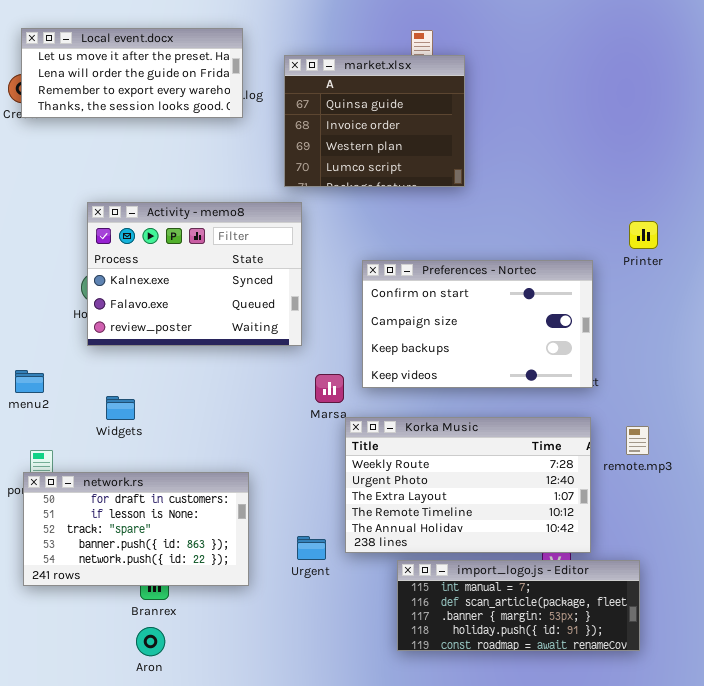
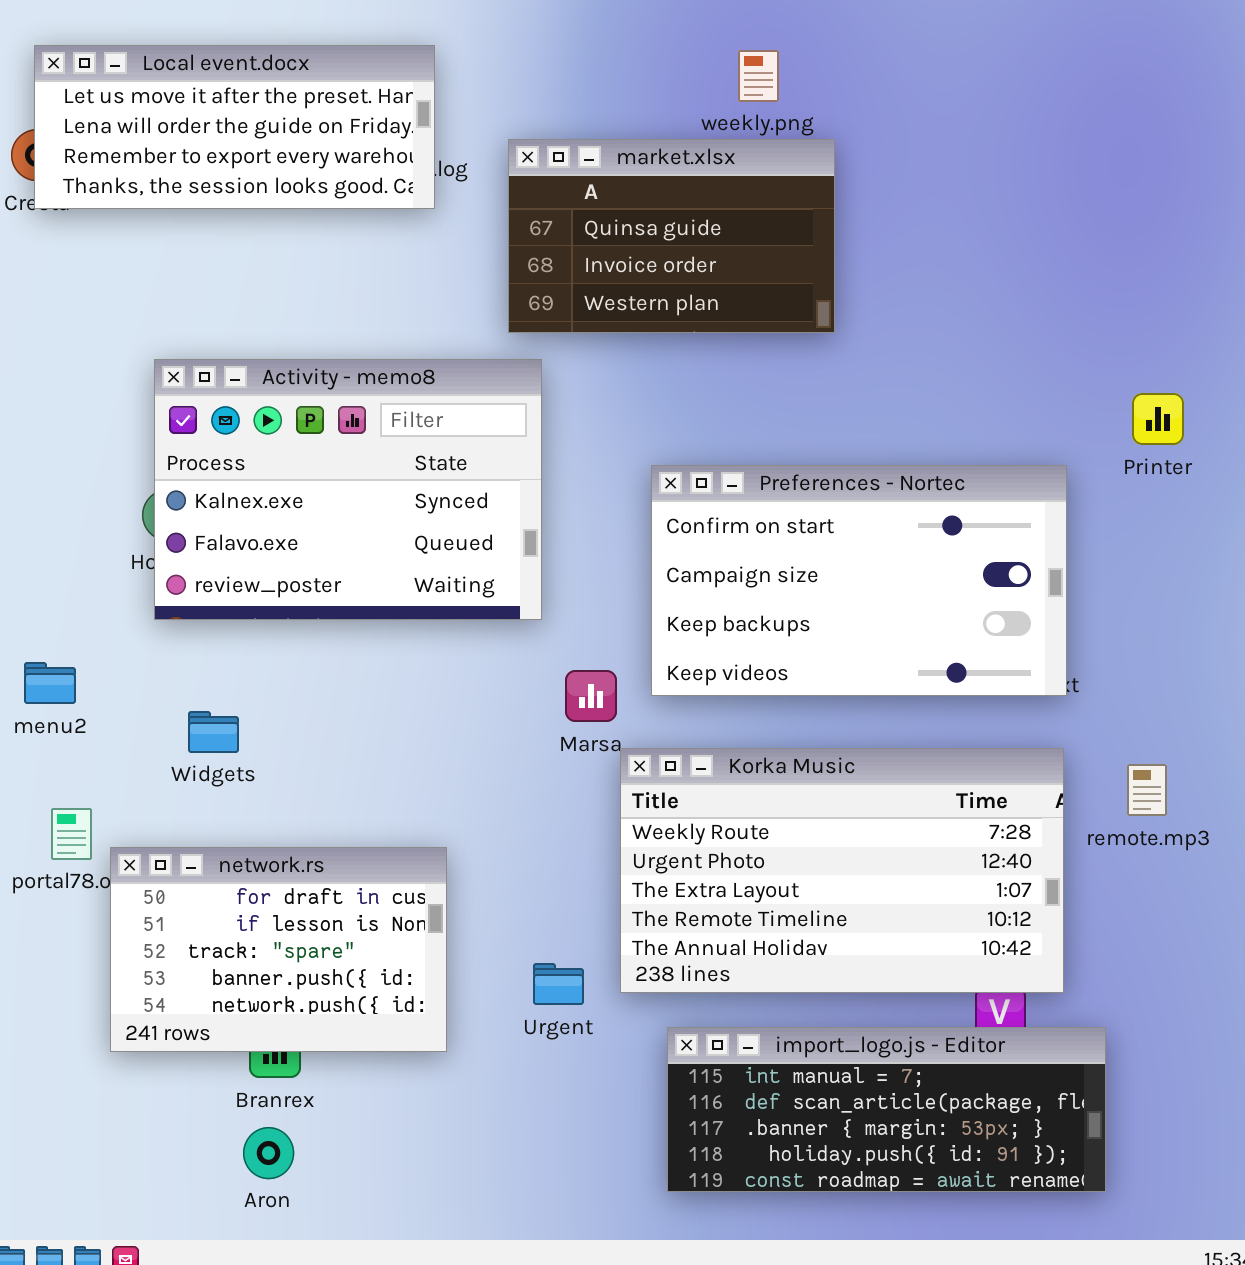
market.xlsx: [284,55,465,187] -> [508,139,835,333], resized
network.rs: [23,472,249,586] -> [110,847,447,1052], resized
import_logo.js - Editor: [397,560,640,651] -> [667,1027,1106,1192], moved

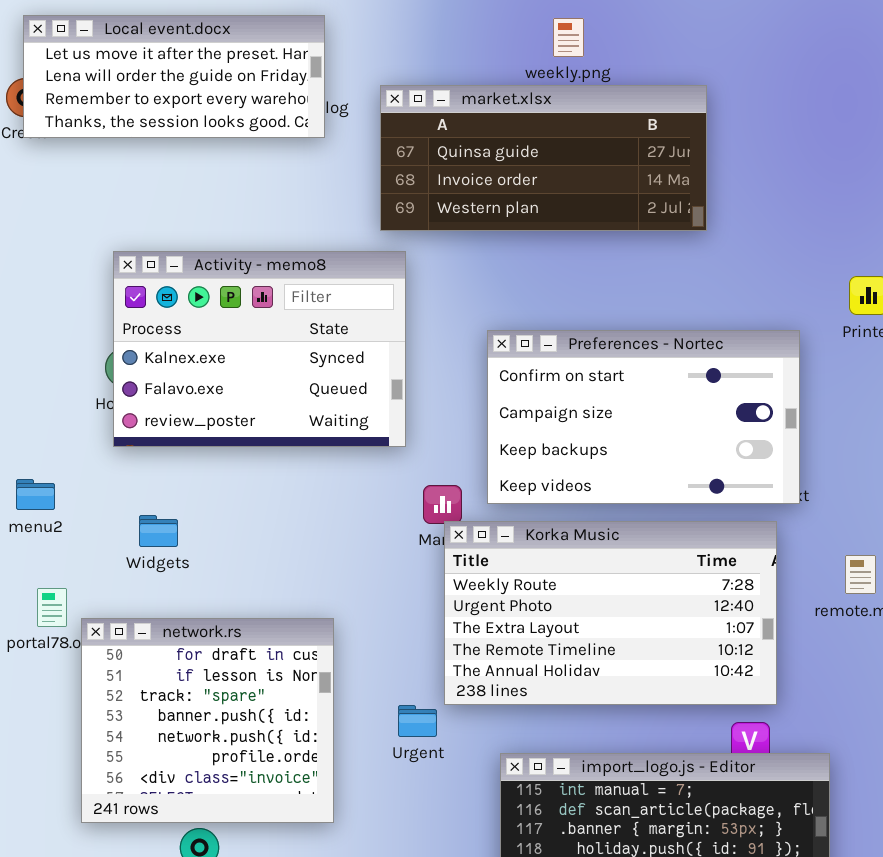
market.xlsx: [508,139,835,333] -> [380,85,707,231], resized
Korka Music: [620,748,1064,993] -> [444,521,777,705], moved
network.rs: [110,847,447,1052] -> [81,618,334,823], resized

